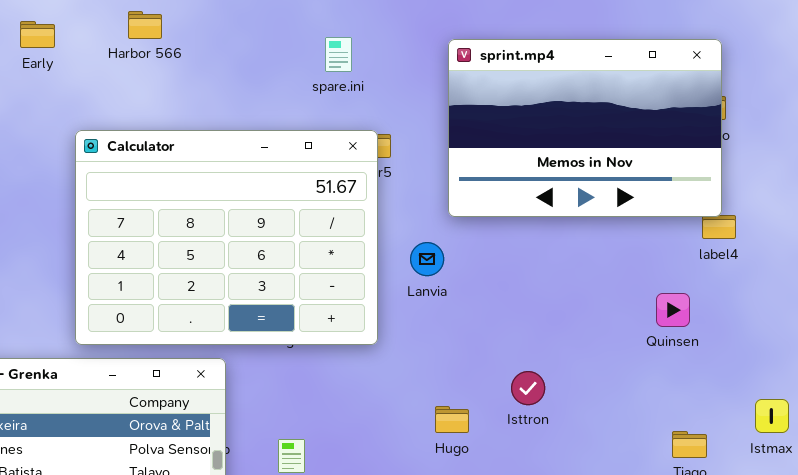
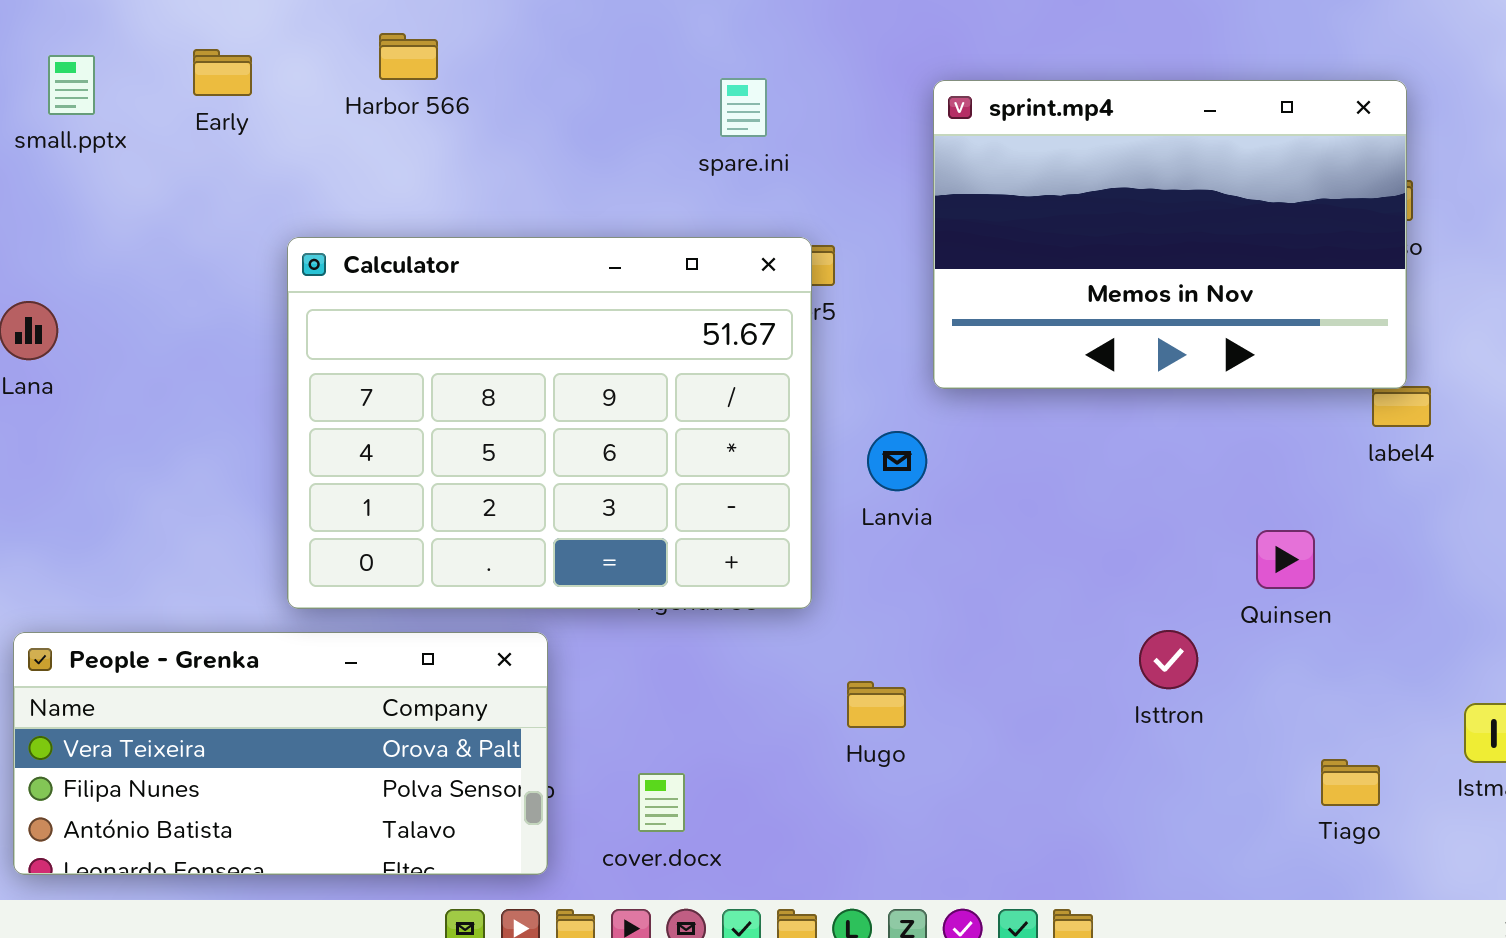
Quinsen: [656,293,690,327] -> [1256,530,1315,589], moved
Isttron: [511,371,545,405] -> [1139,630,1198,689], moved
Hugo: [435,406,469,433] -> [847,681,906,728], moved

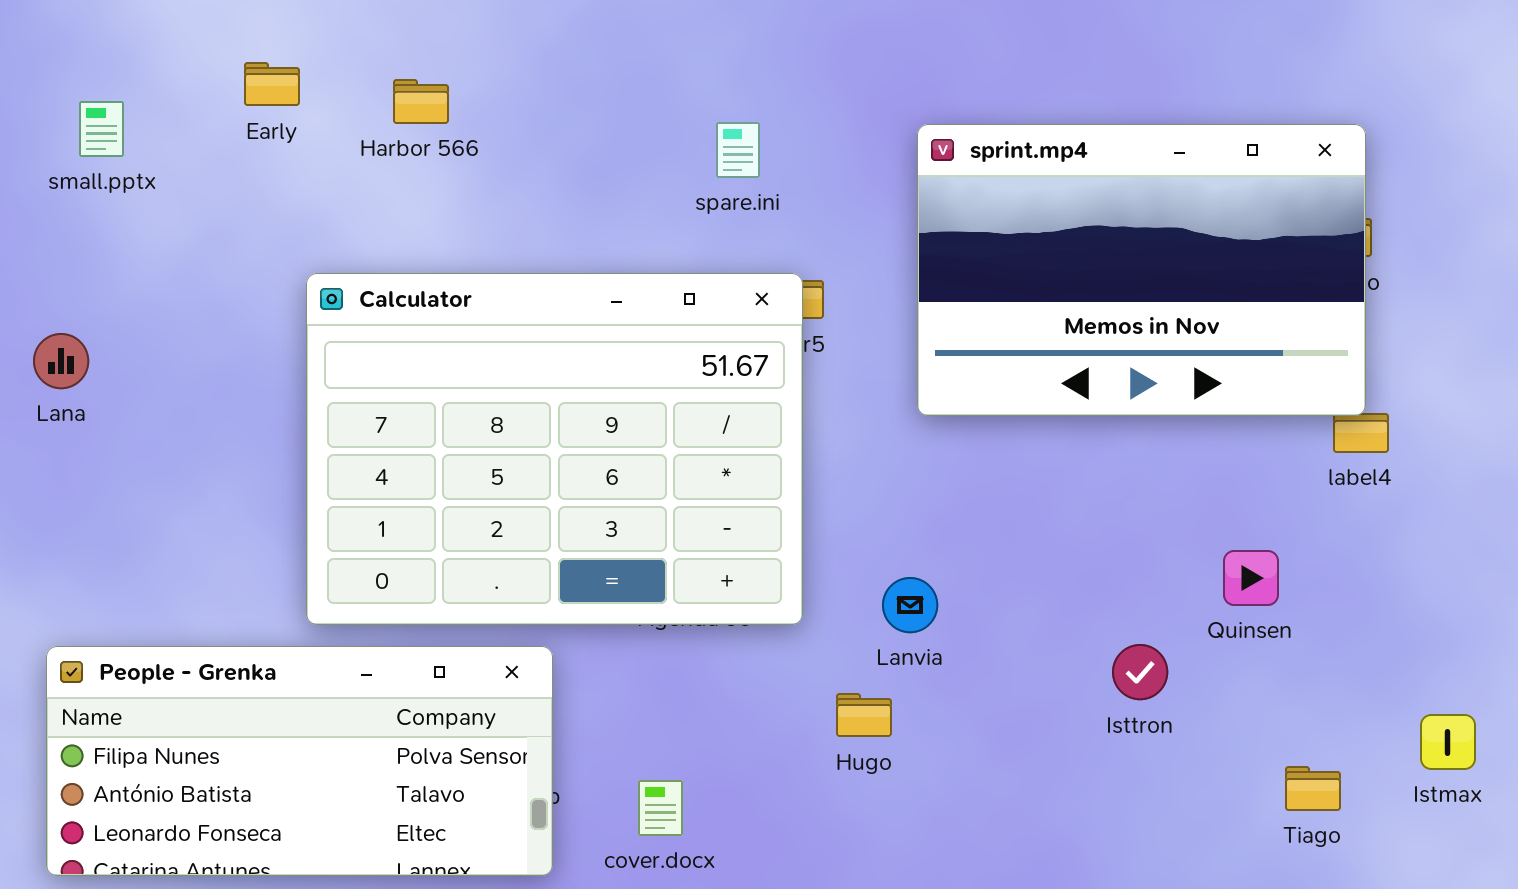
Early: [193,49,252,96] -> [244,62,300,106], moved
Lanvia: [867,431,927,491] -> [882,577,938,633], moved
People - Grenka: [13,632,548,875] -> [46,646,553,876], scrolled down 1 row

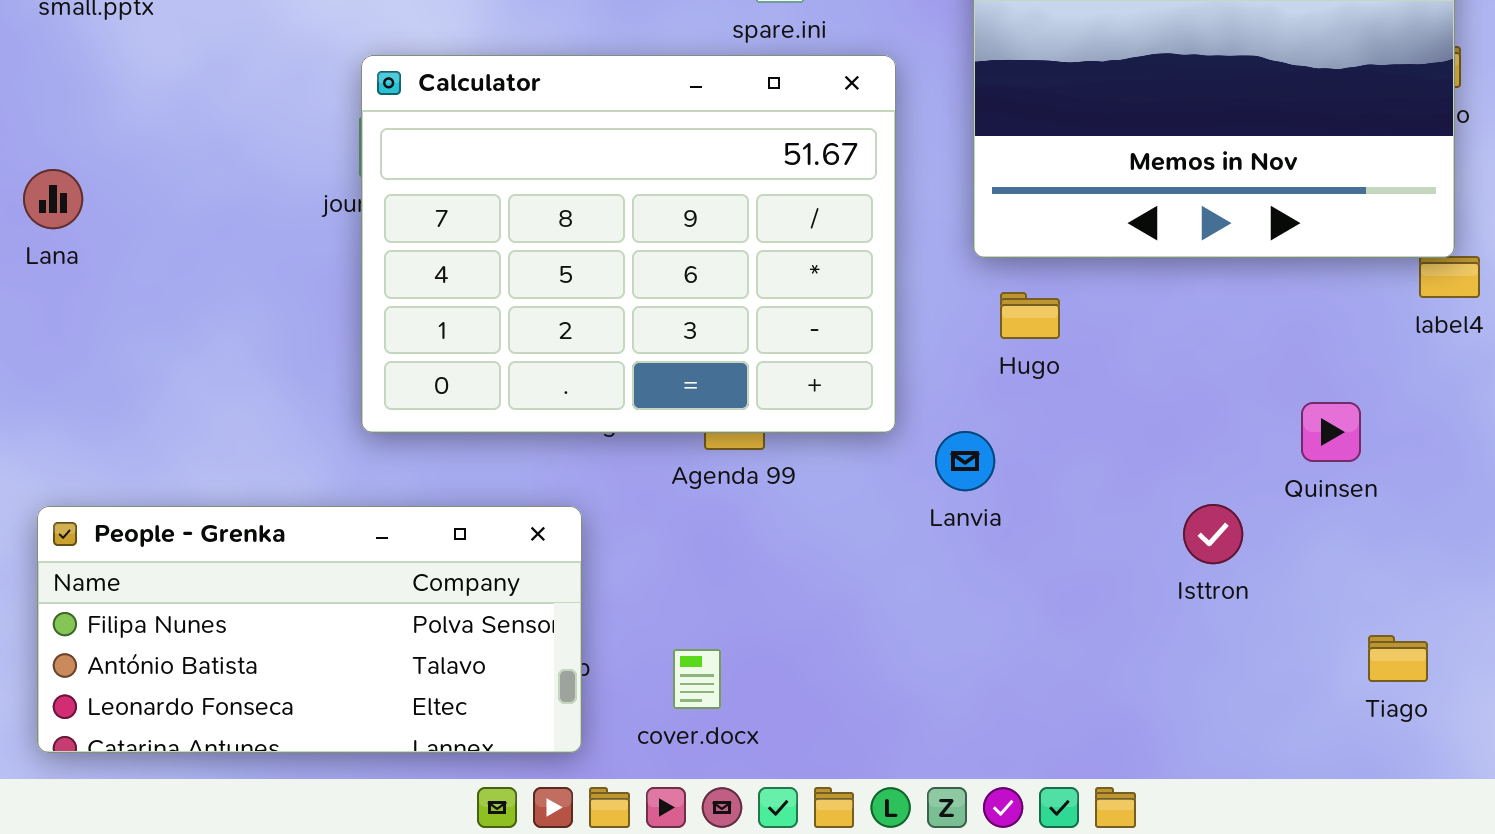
Calculator: [306,273,803,625] -> [361,55,896,433], moved
Hugo: [836,693,892,737] -> [1000,292,1060,339], moved

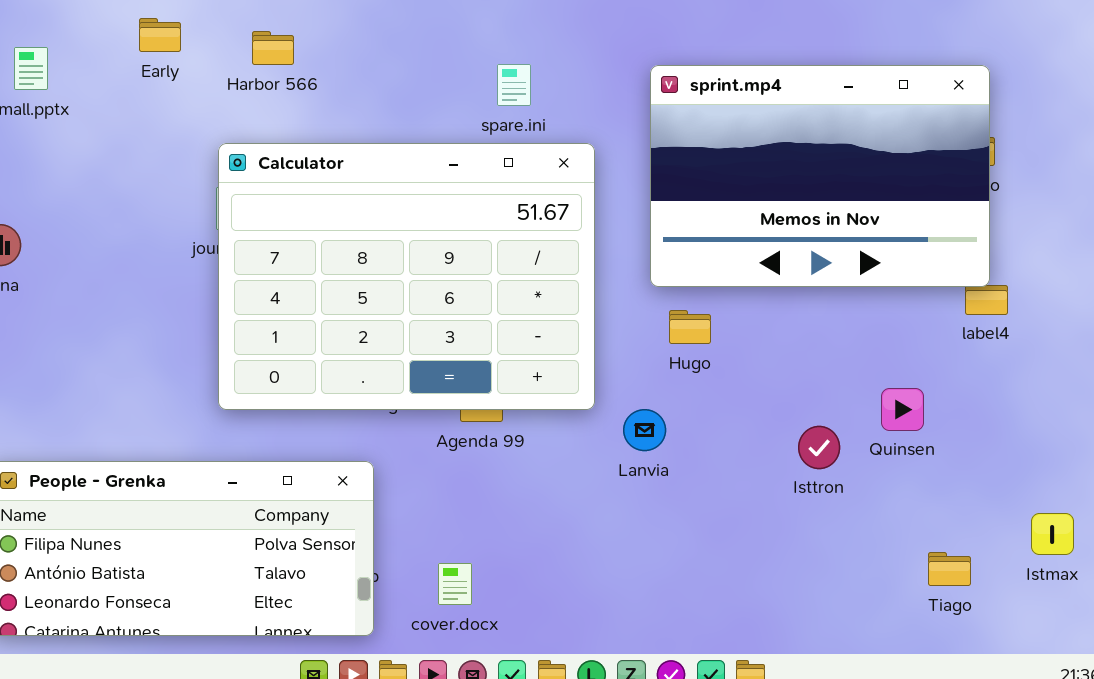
Isttron: [1183,504,1243,564] -> [798,426,840,469], moved

